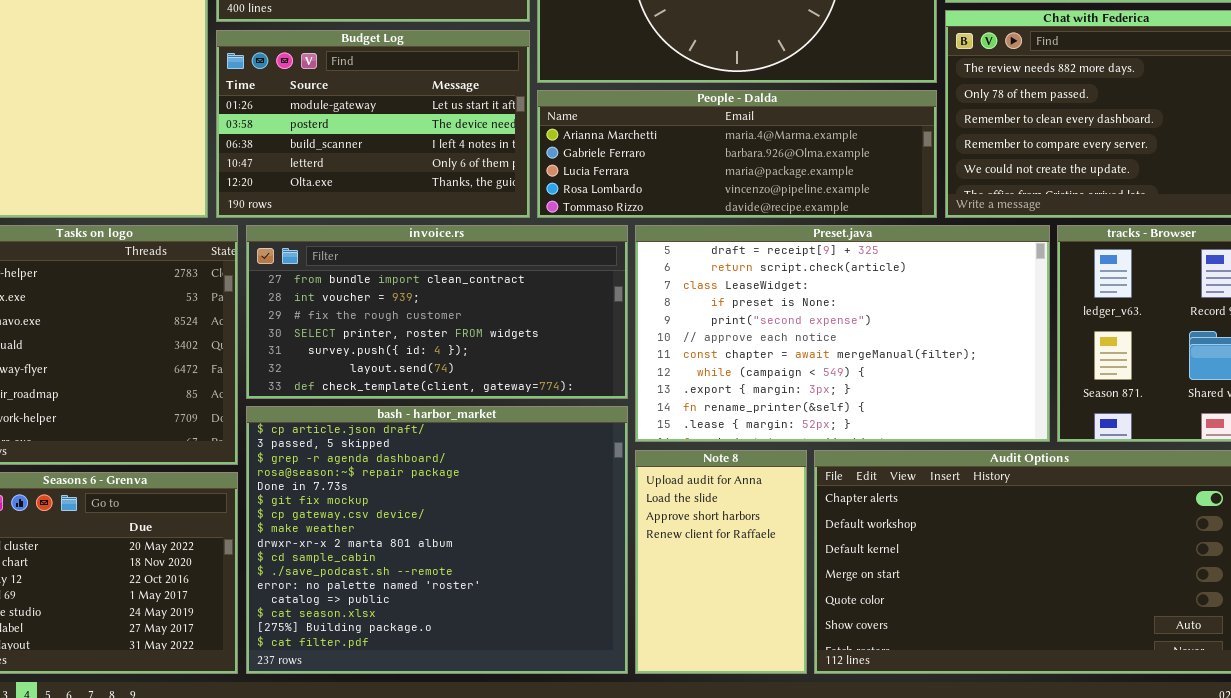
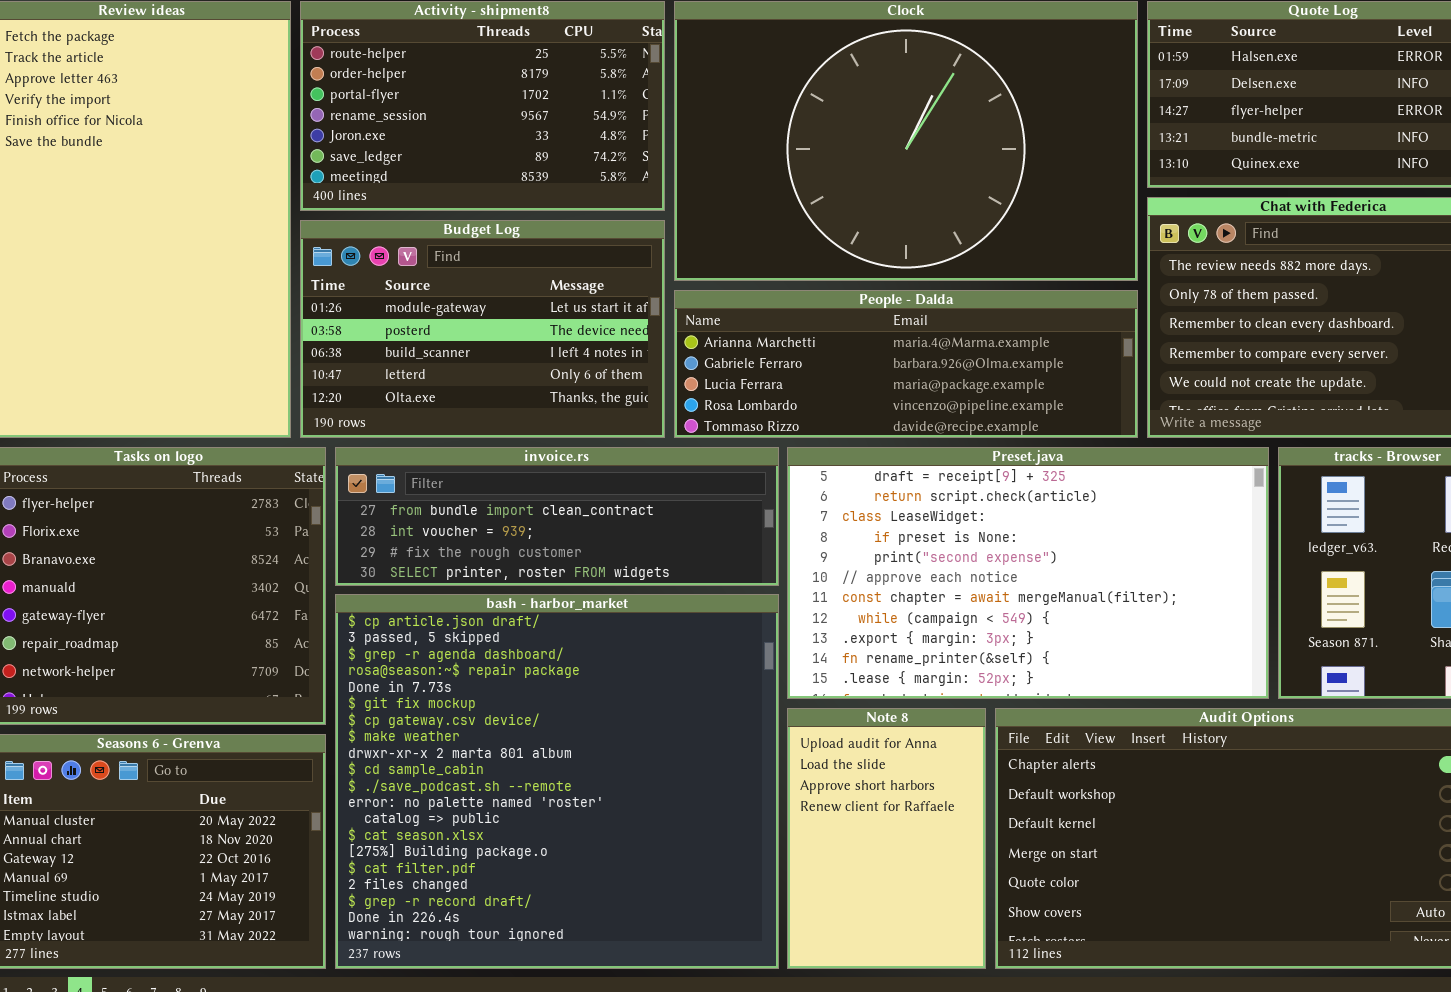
invoice.rs: [246,225,628,399] -> [335,447,779,586], resized
bash - harbor_market: [246,406,628,674] -> [335,594,779,969], resized

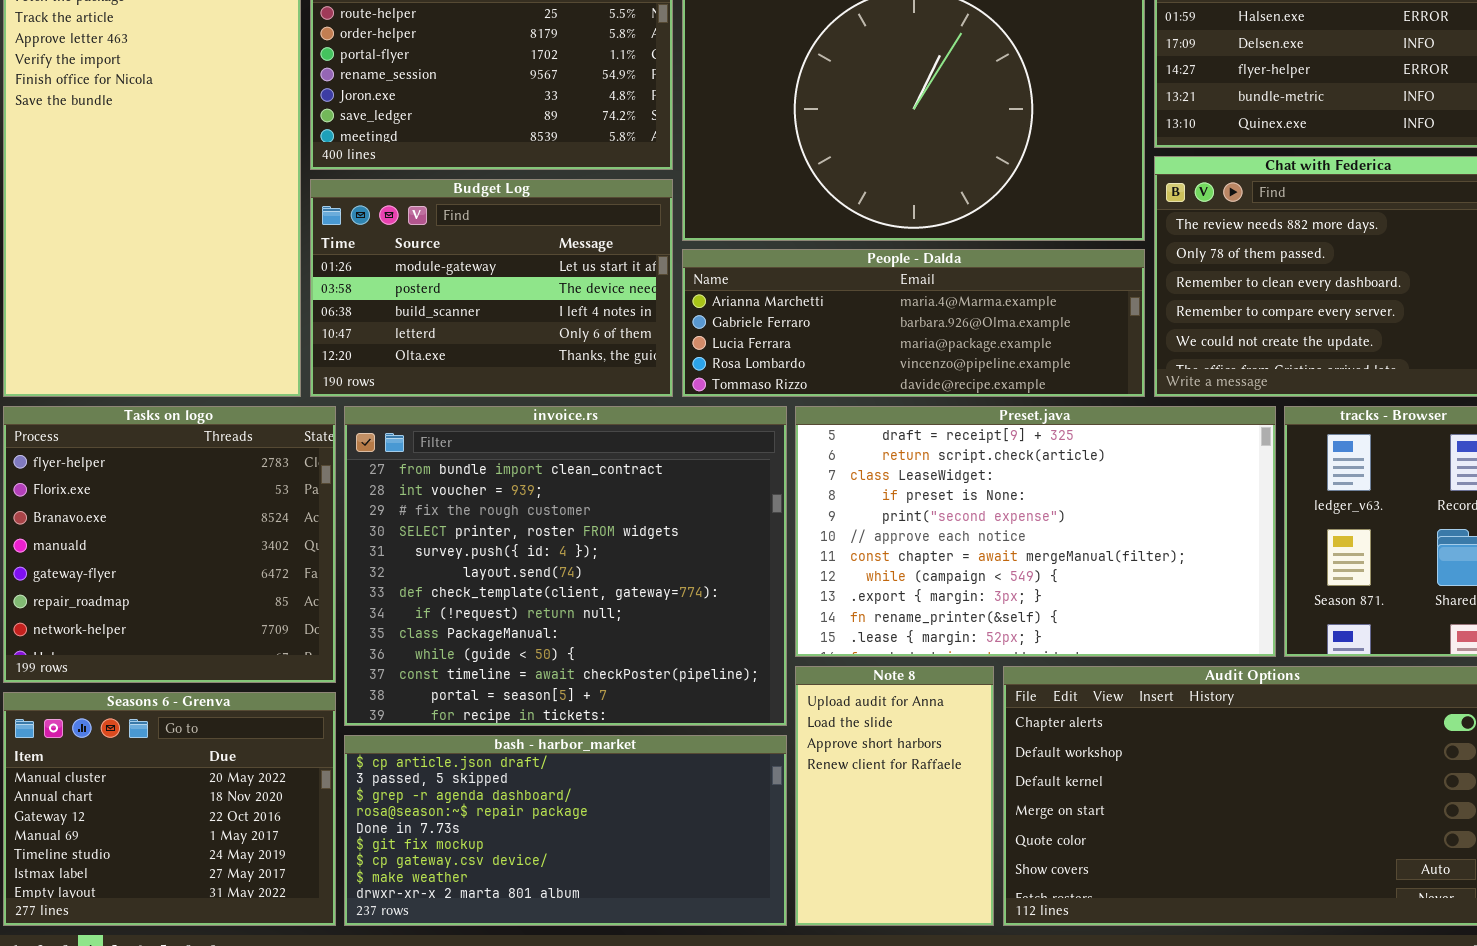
invoice.rs: [335,447,779,586] -> [344,406,787,726], resized
bash - harbor_market: [335,594,779,969] -> [344,735,787,926], resized

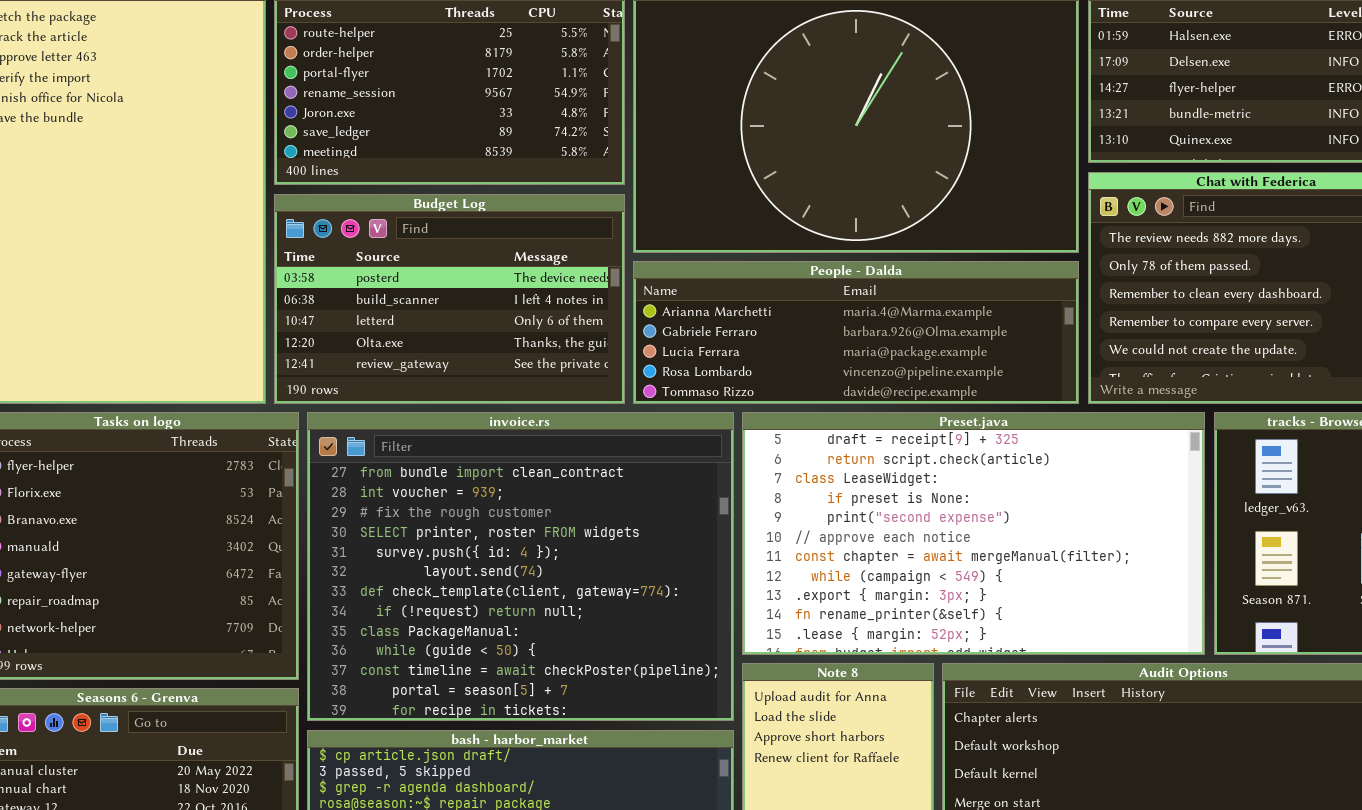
Budget Log: [310,179,673,397] -> [274,194,625,404], scrolled down 1 row

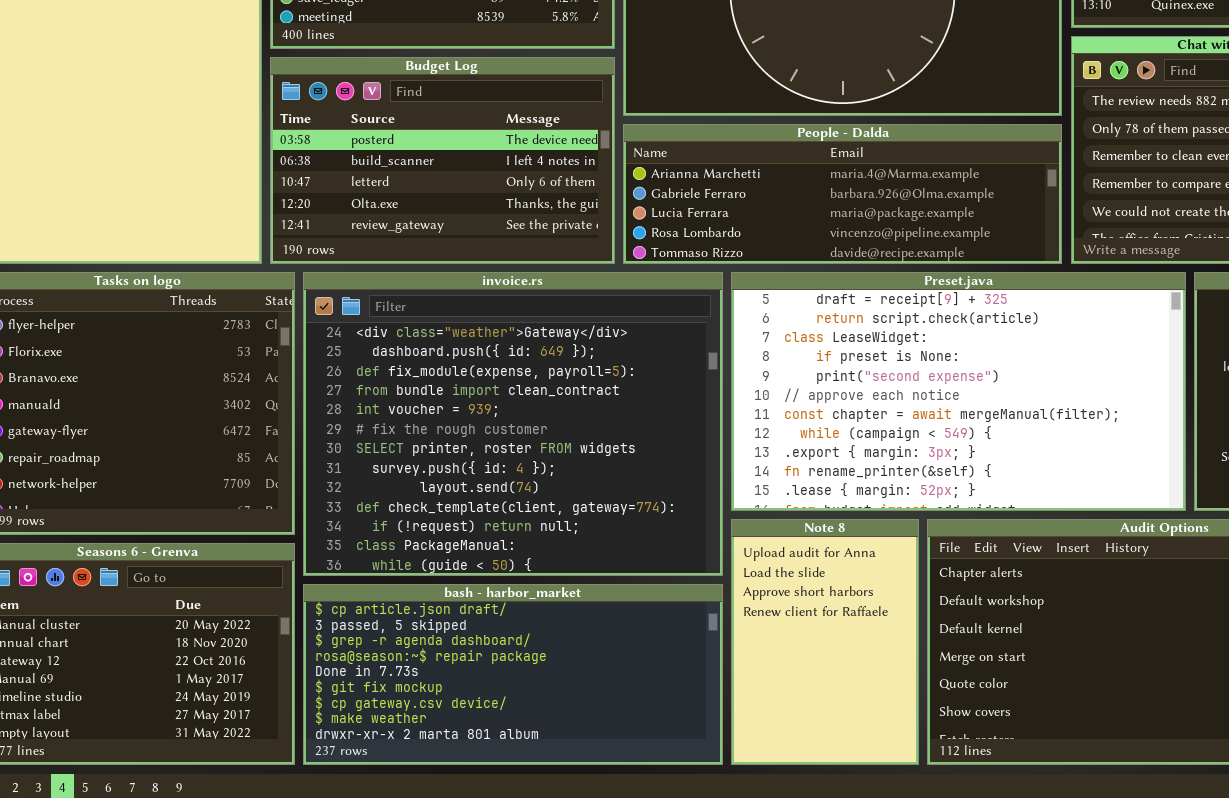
invoice.rs: [307,412,734,721] -> [303,272,723,576], scrolled up 3 rows

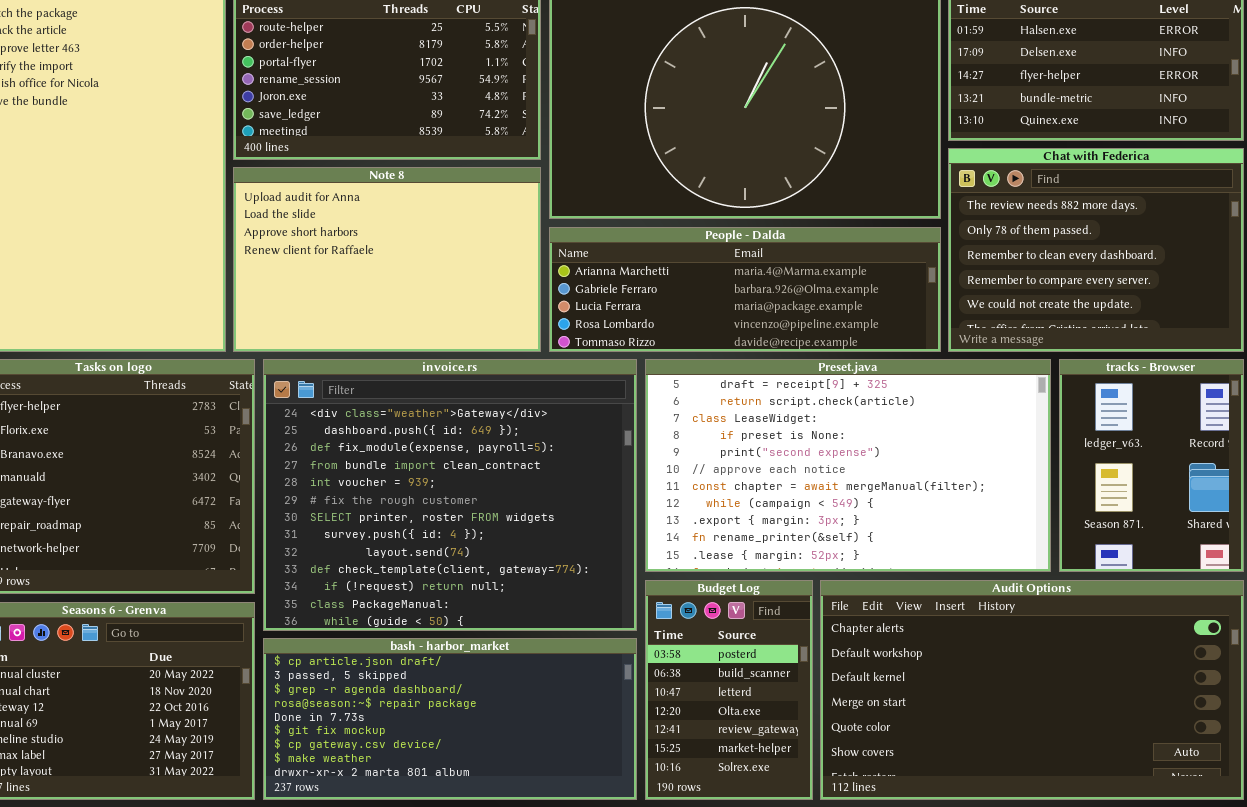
Budget Log: [270,57,615,264] -> [645,580,813,800], moved, resized
Note 8: [731,519,919,765] -> [233,167,541,352], moved, resized

